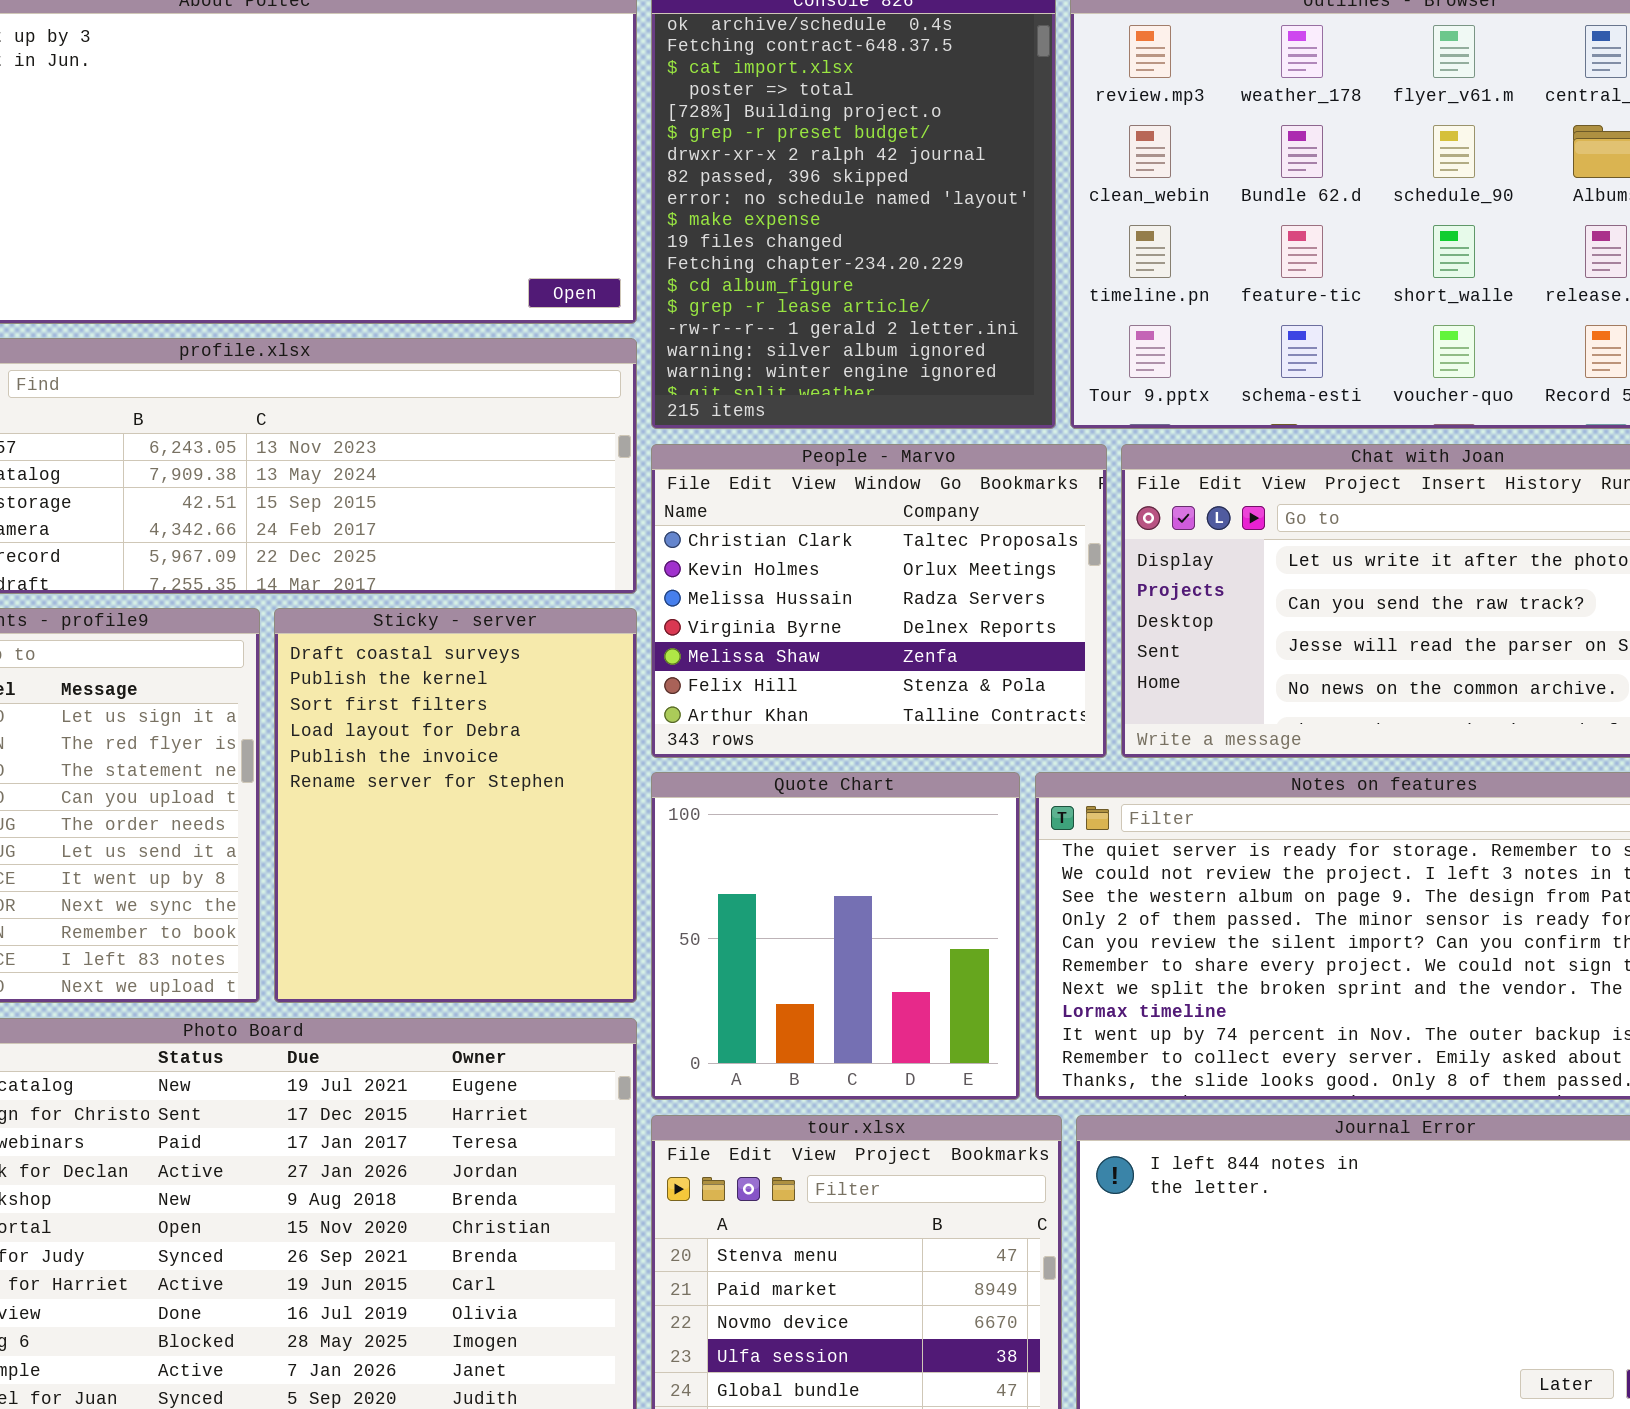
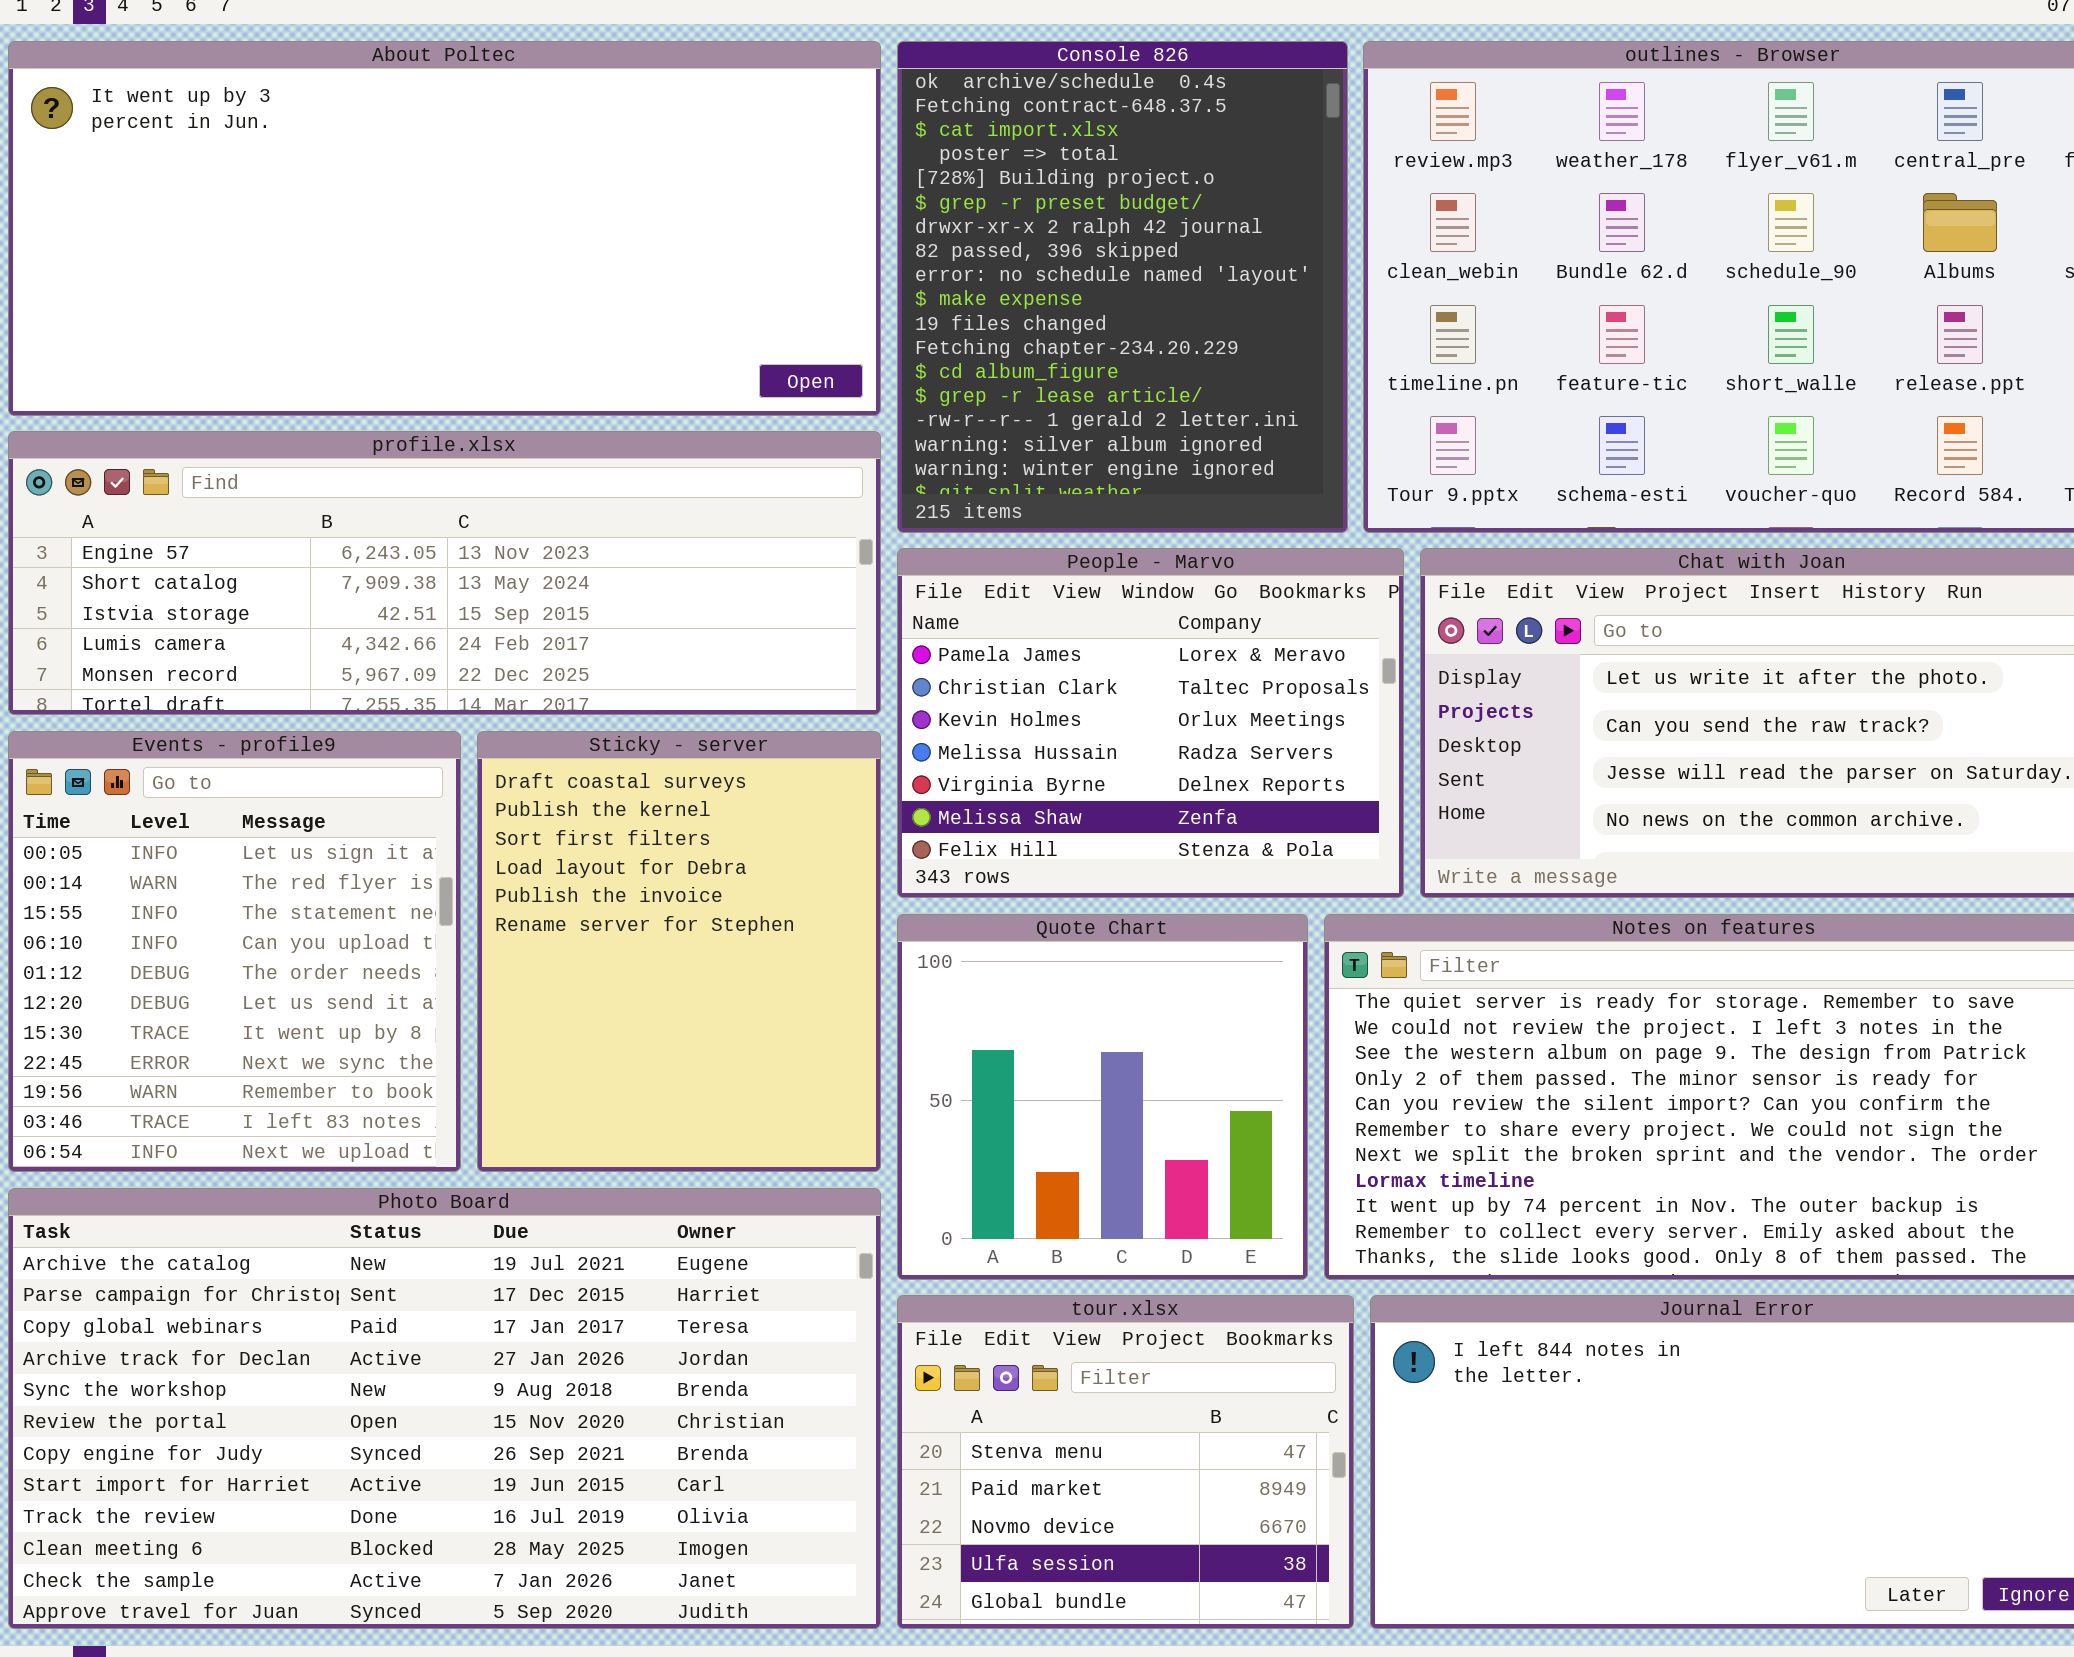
People - Marvo: [651,444,1107,758] -> [897,548,1404,898], scrolled up 1 row

